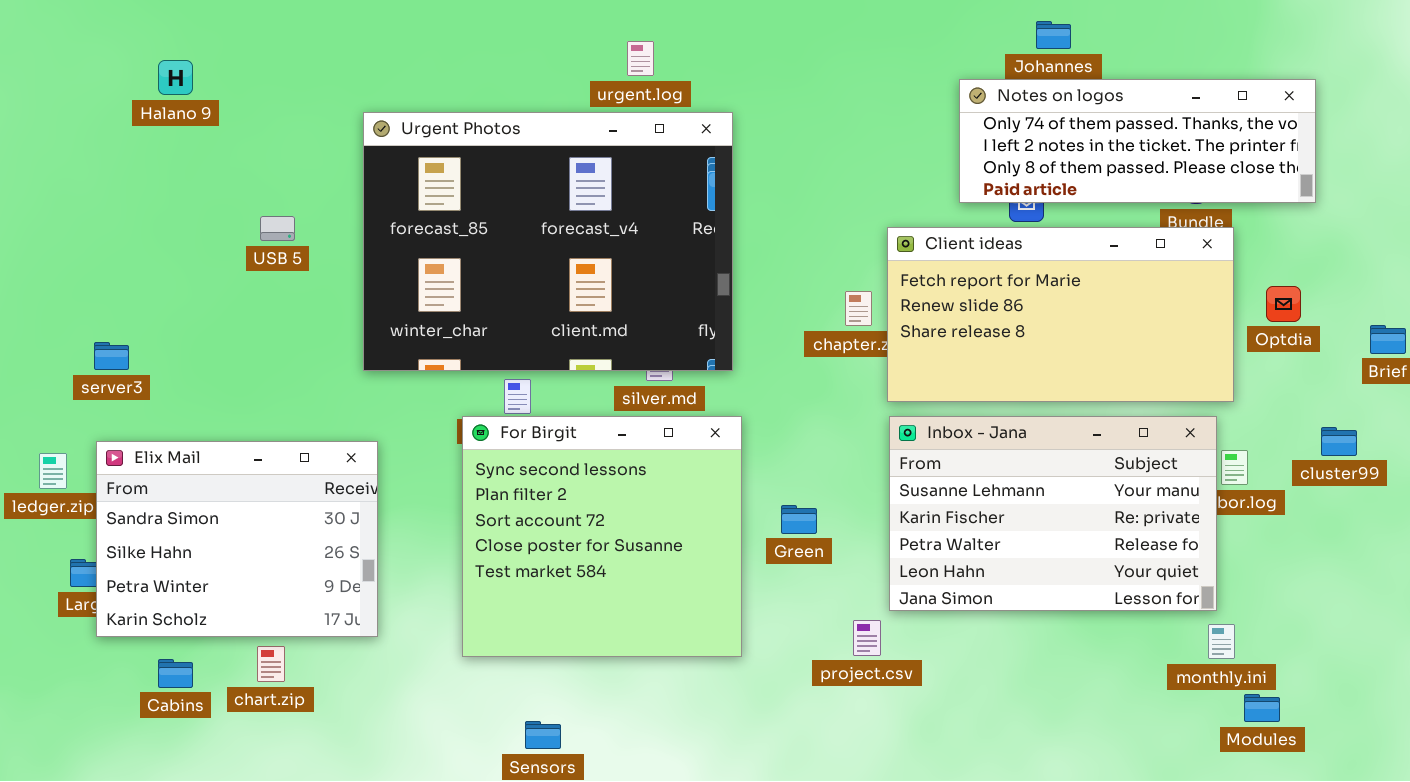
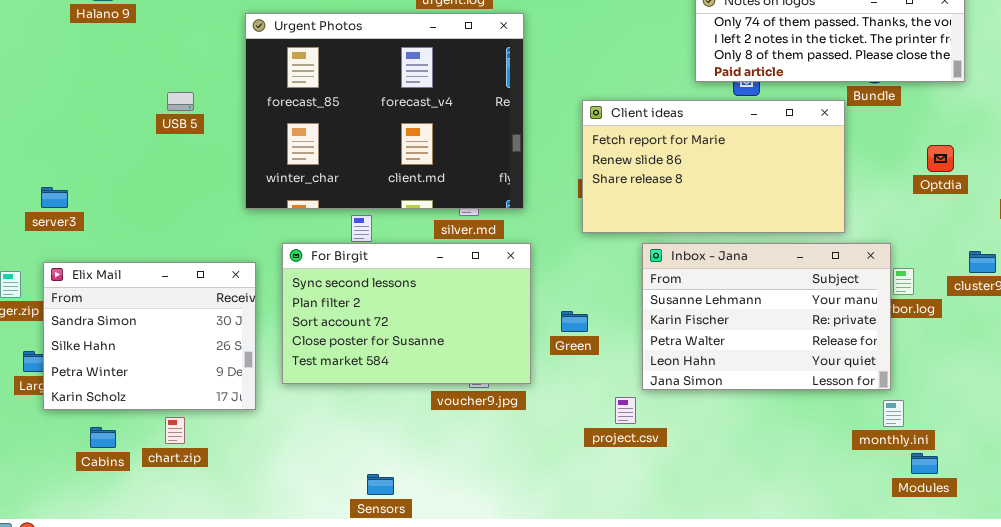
Client ideas: [887,227,1234,402] -> [582,100,845,233], moved
For Birgit: [462,416,742,657] -> [282,243,531,384], resized

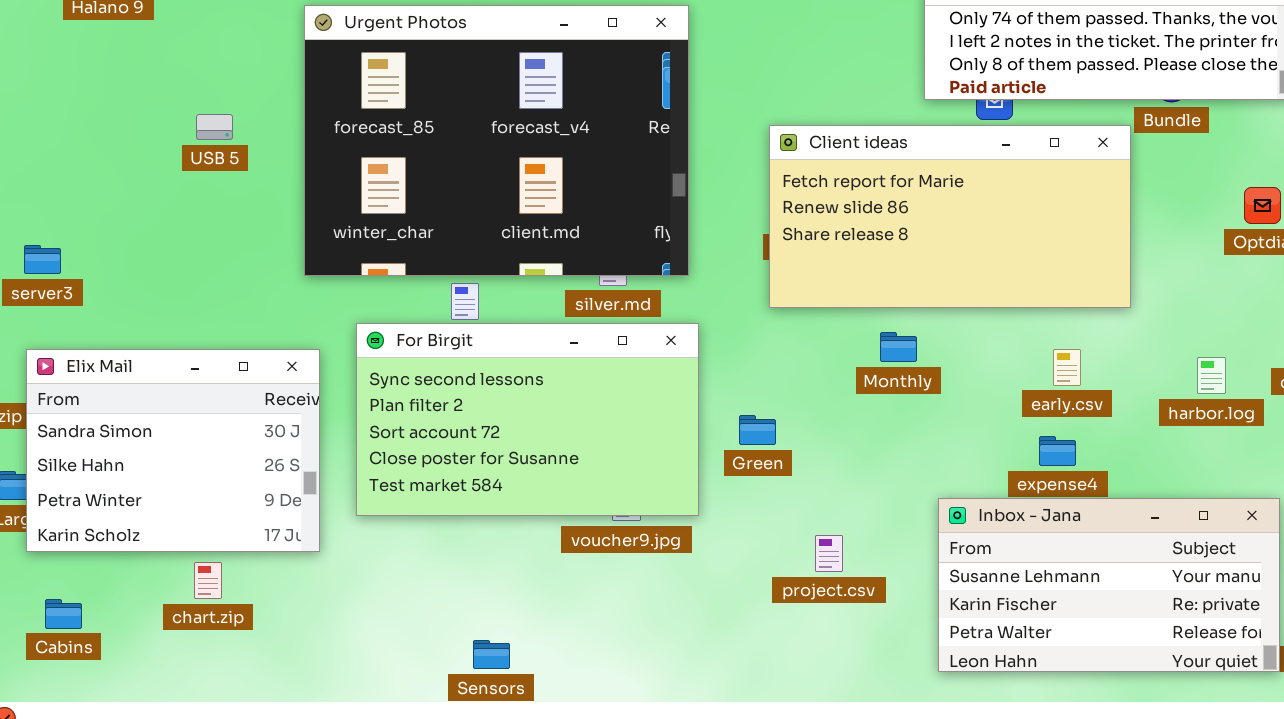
Inbox - Jana: [642,243,891,390] -> [938,498,1280,672], moved, resized
Cabins: [90,427,116,448] -> [45,599,82,629], moved

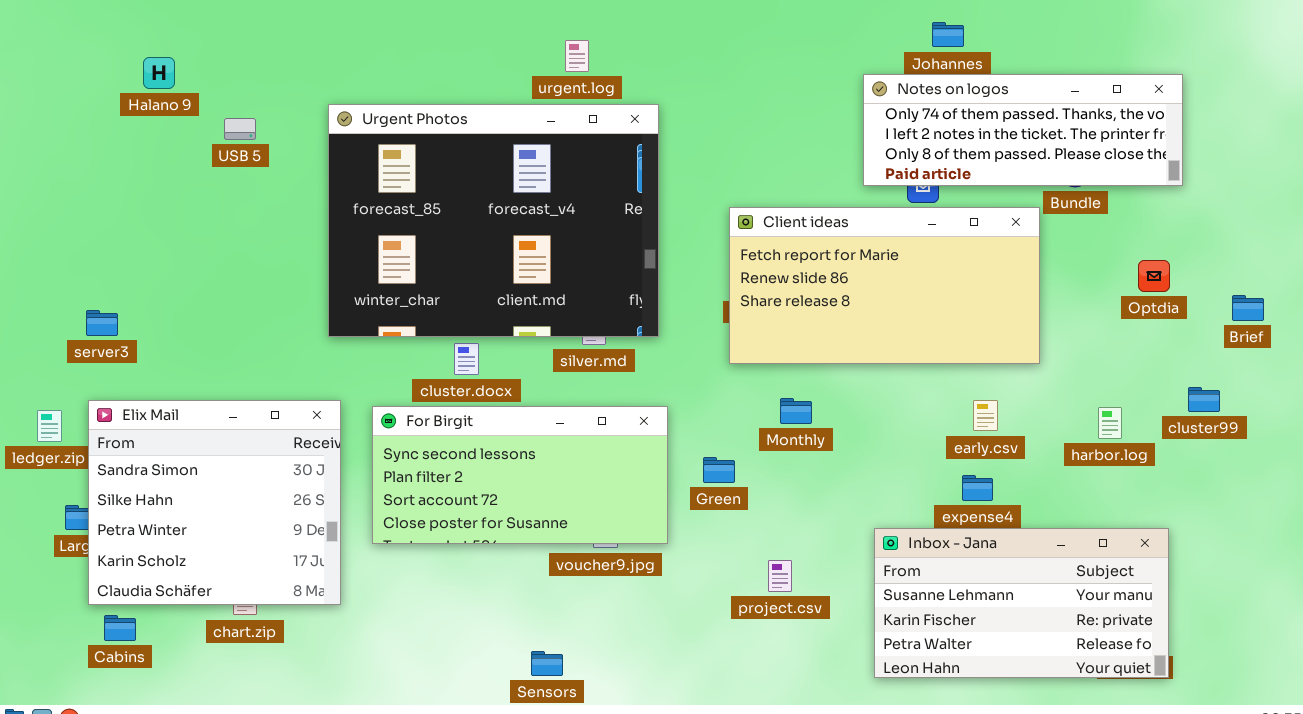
USB 5: [196,114,233,140] -> [224,118,256,140], moved
For Birgit: [356,323,699,516] -> [372,406,668,544], resized
Monthly: [880,332,917,362] -> [780,398,812,424], moved
Elix Mail: [26,349,320,552] -> [88,400,341,605], resized
Sensors: [473,640,510,669] -> [531,651,563,676], moved

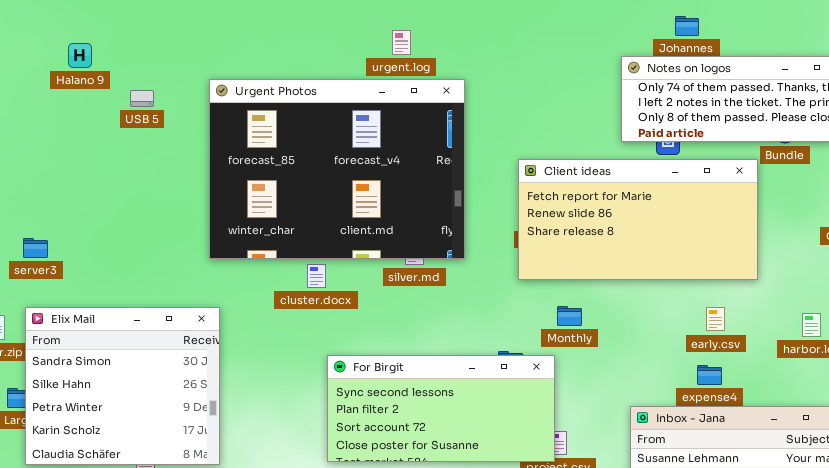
For Birgit: [372,406,668,544] -> [327,355,555,462], moved

